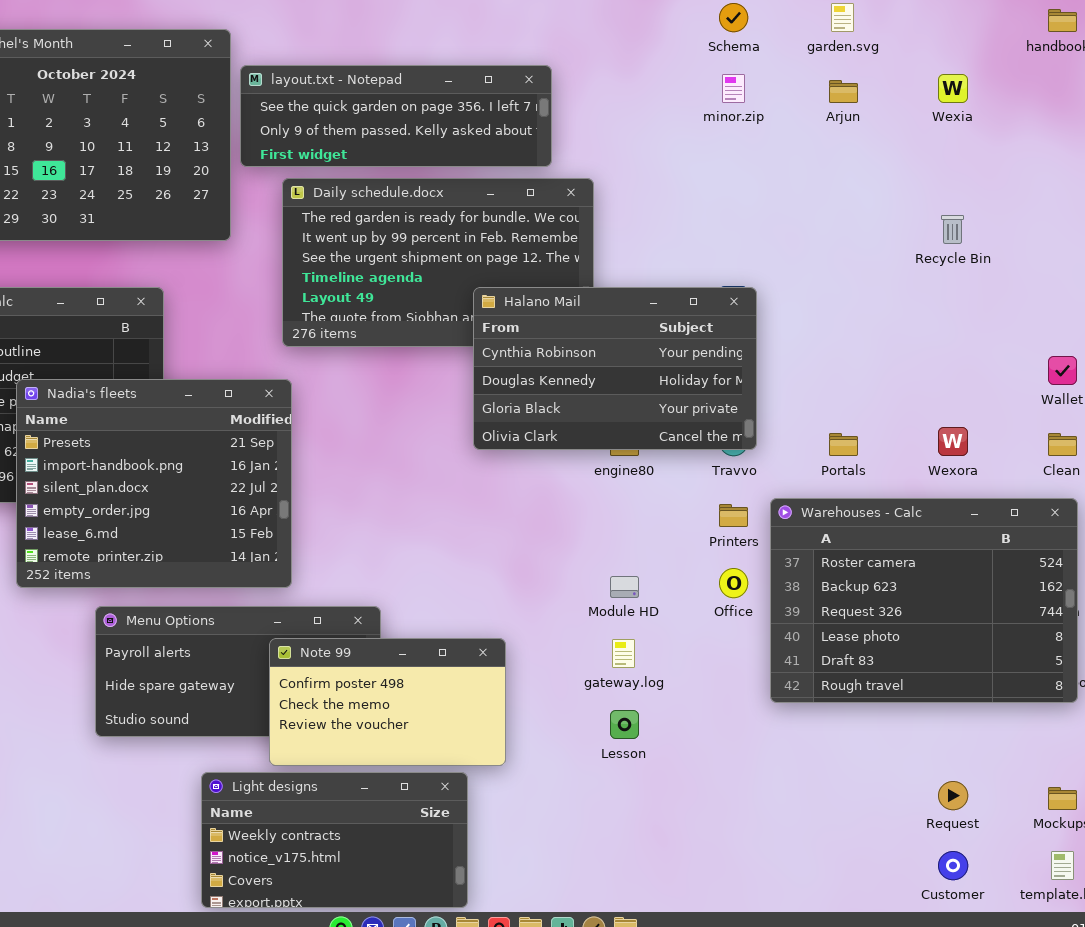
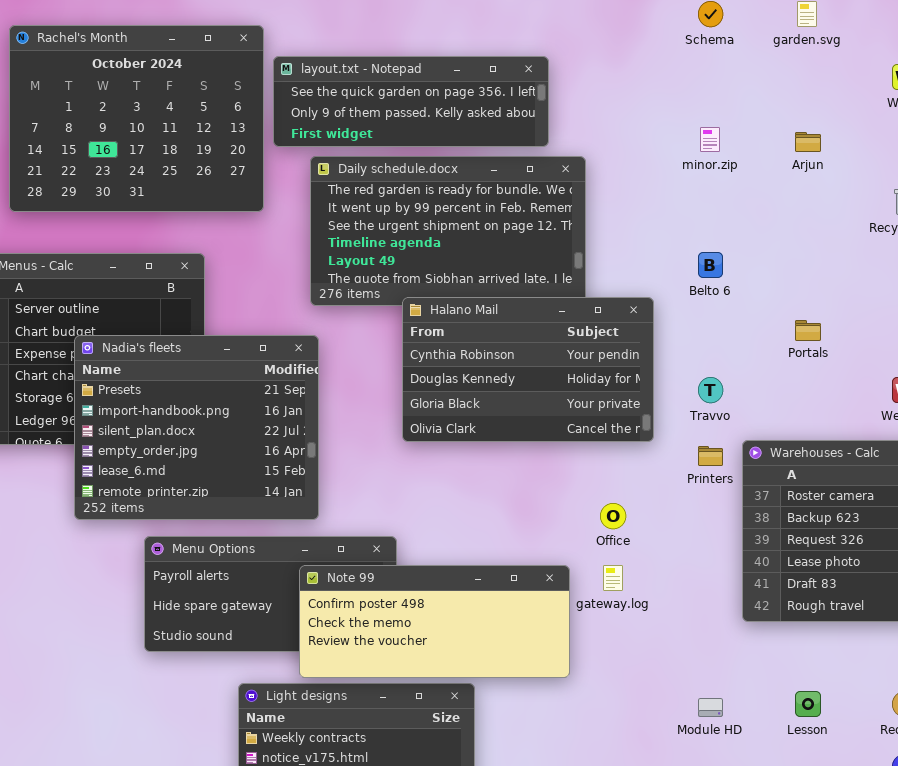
minor.zip: [722,74,745,103] -> [700,127,720,152], moved
Arjun: [829,80,858,103] -> [795,132,821,152], moved
Halano Mail: [473,287,757,450] -> [402,297,654,442], moved
Portals: [829,433,858,456] -> [795,320,821,341], moved
Office: [719,568,748,598] -> [600,503,626,529], moved
Module HD: [610,576,639,598] -> [698,698,723,717], moved
Note 99: [269,638,506,766] -> [299,565,570,678], resized
Lesson: [610,710,639,739] -> [795,691,821,717], moved

